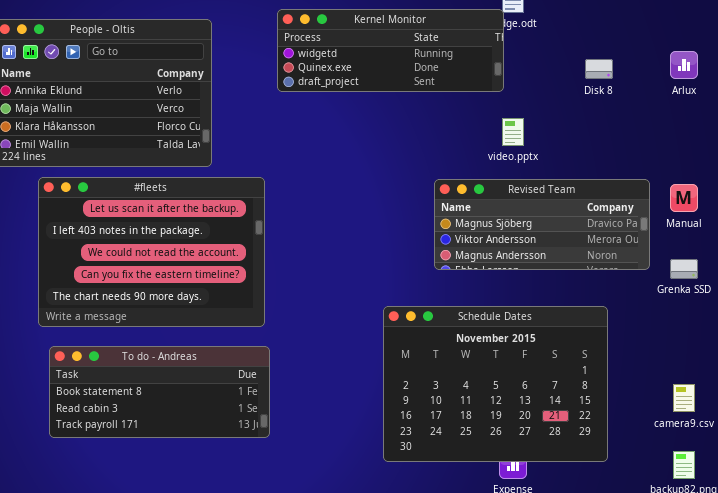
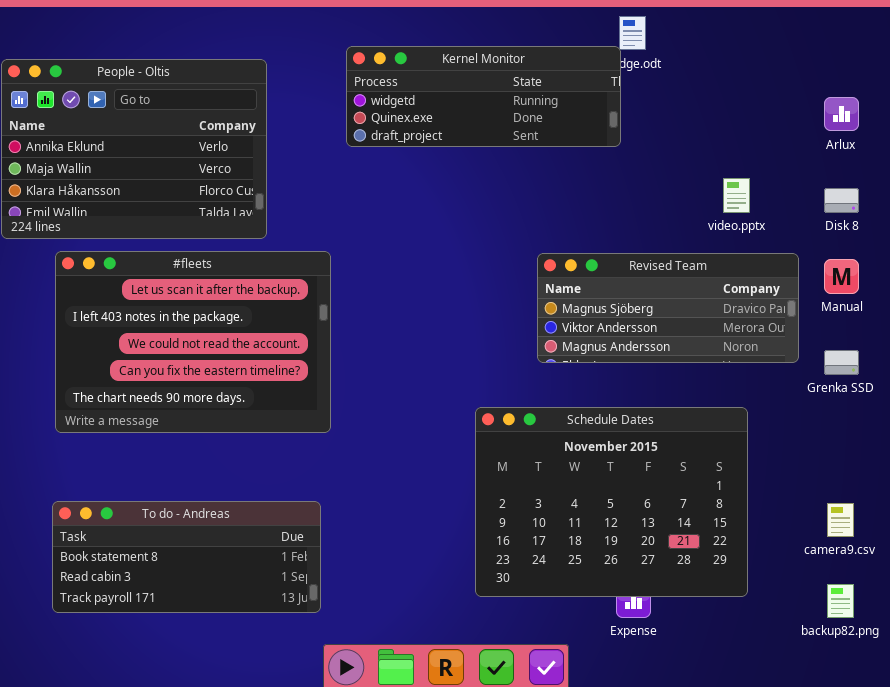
Disk 8: [585,59,613,79] -> [824,188,859,213], moved
video.pptx: [502,118,524,146] -> [723,178,750,213], moved
To do - Andreas: [49,346,270,438] -> [52,501,321,613], moved

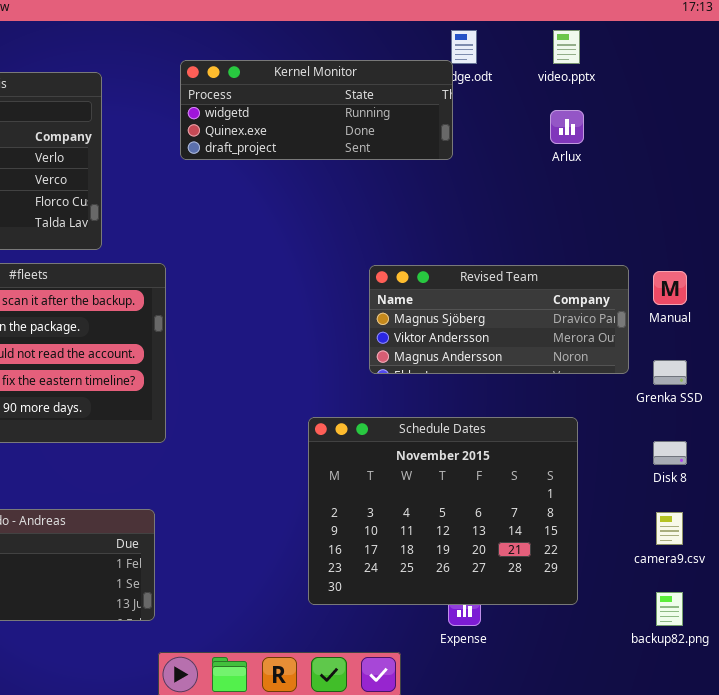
Arlux: [824,97,859,131] -> [550,110,584,144], moved
video.pptx: [723,178,750,213] -> [553,30,580,64], moved
Disk 8: [824,188,859,213] -> [653,441,687,465], moved

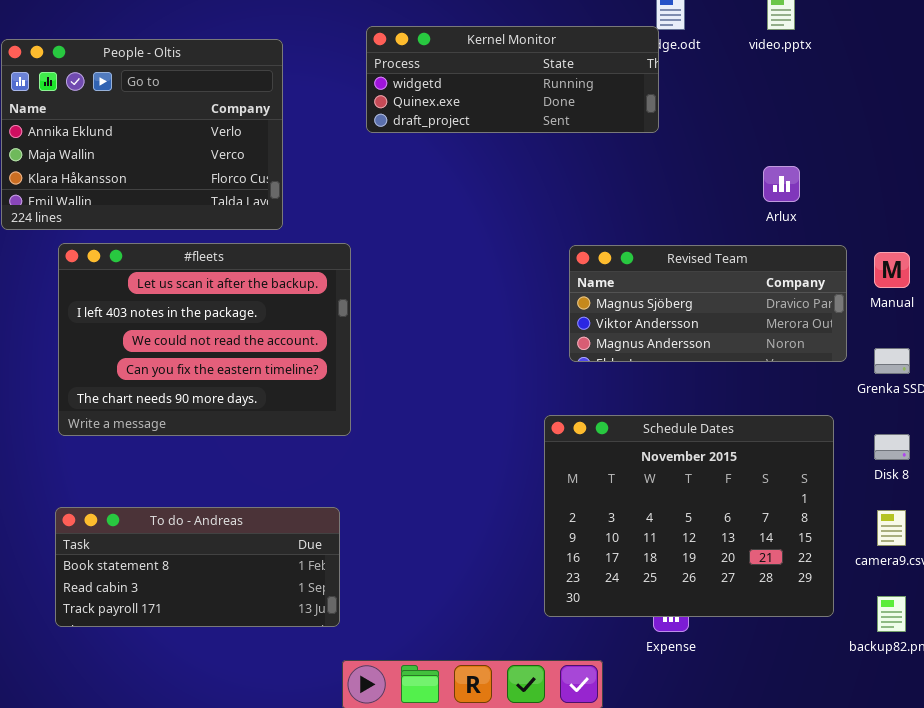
Arlux: [550,110,584,144] -> [763,166,800,202], moved
Schedule Dates: [308,417,578,605] -> [544,415,834,617], moved

